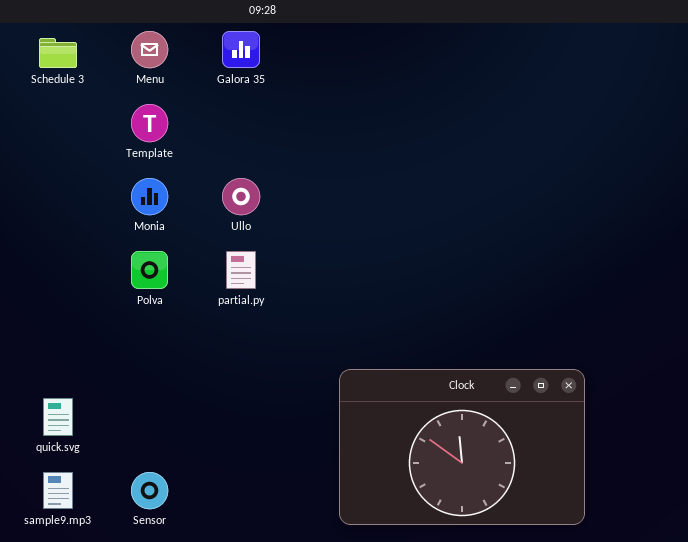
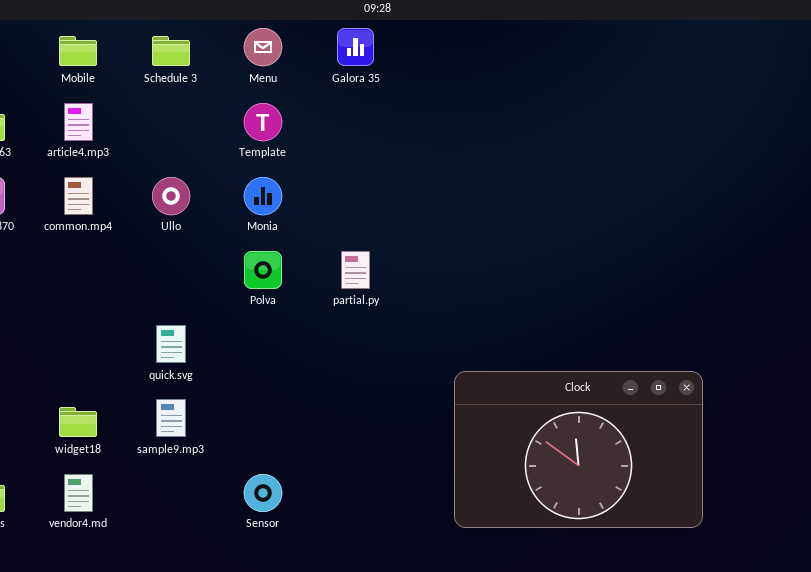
Ullo: [222,178,260,215] -> [152,177,190,215], moved
quick.svg: [43,398,73,436] -> [156,325,186,363], moved
sample9.mp3: [43,472,73,509] -> [156,399,186,437], moved

